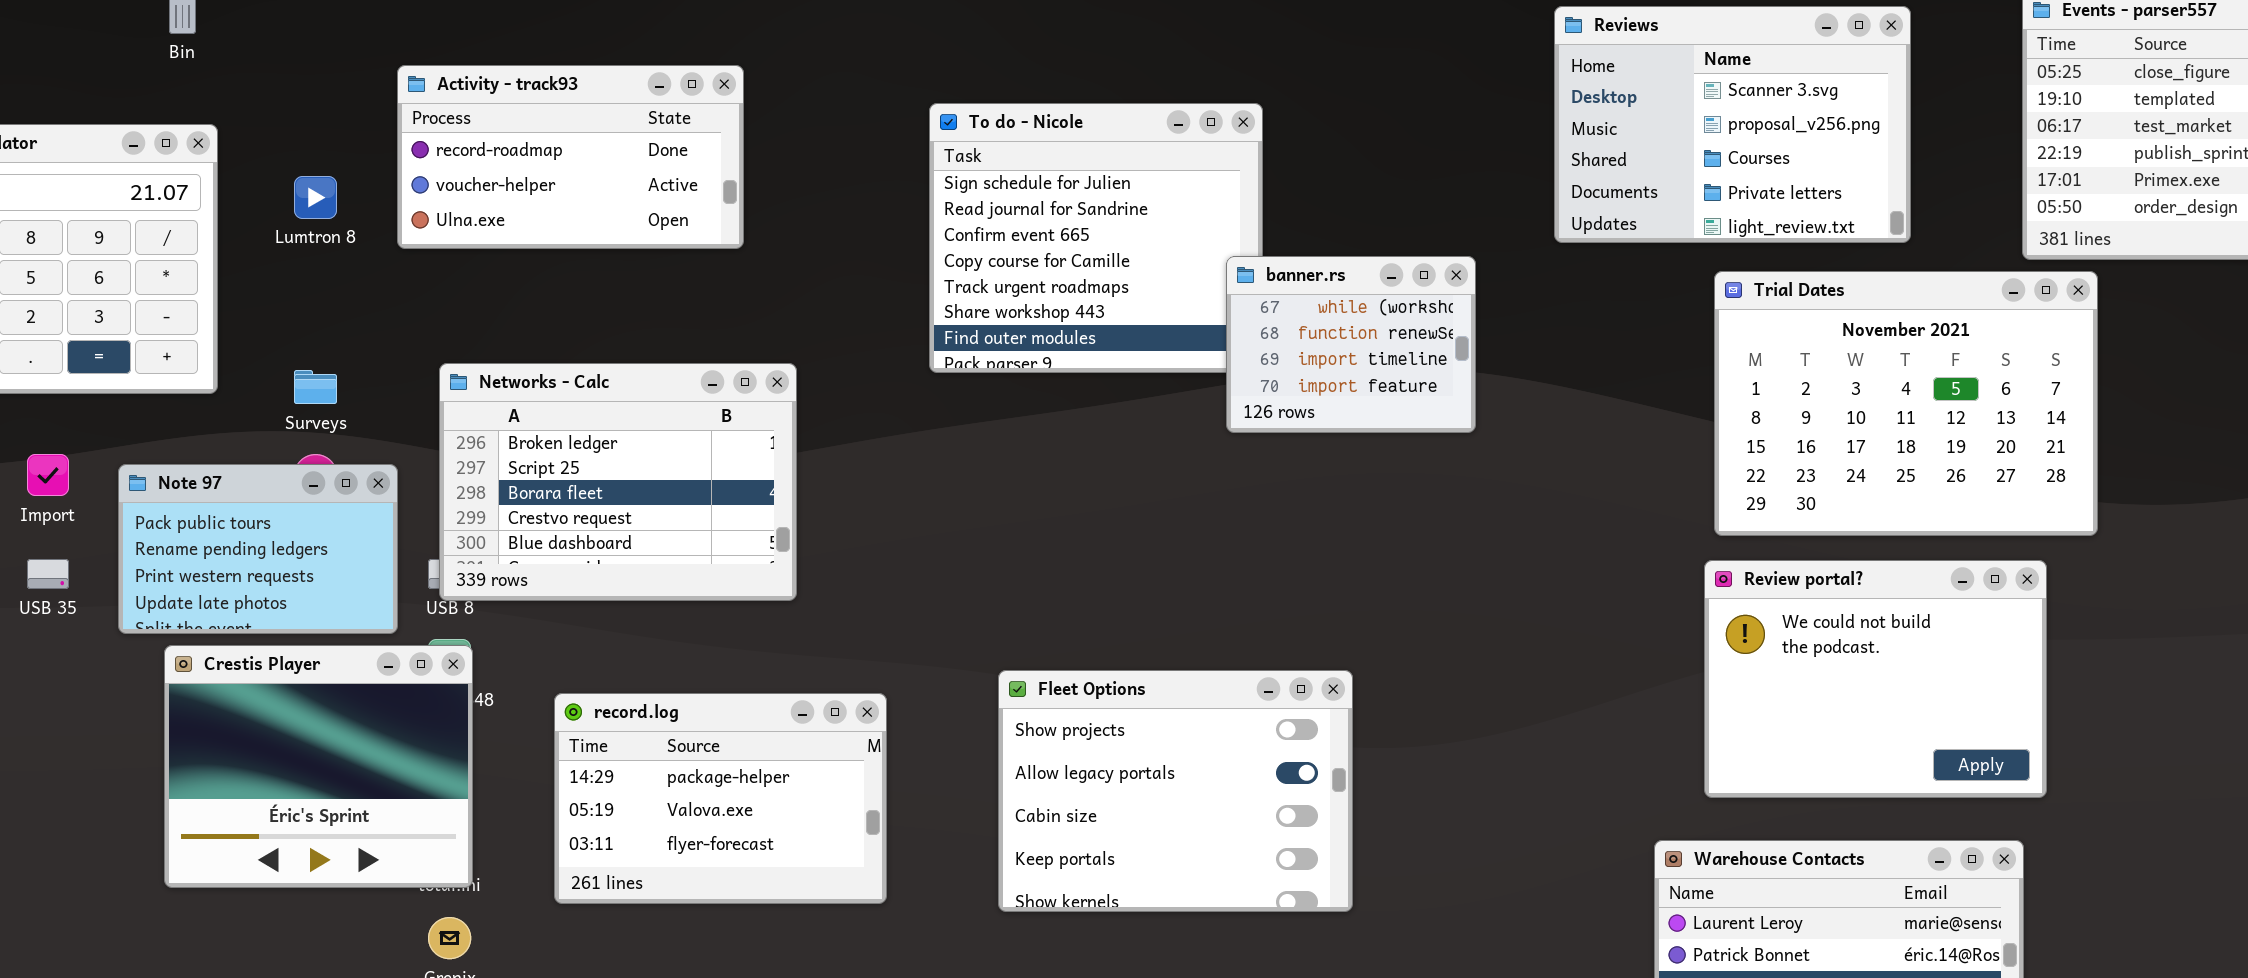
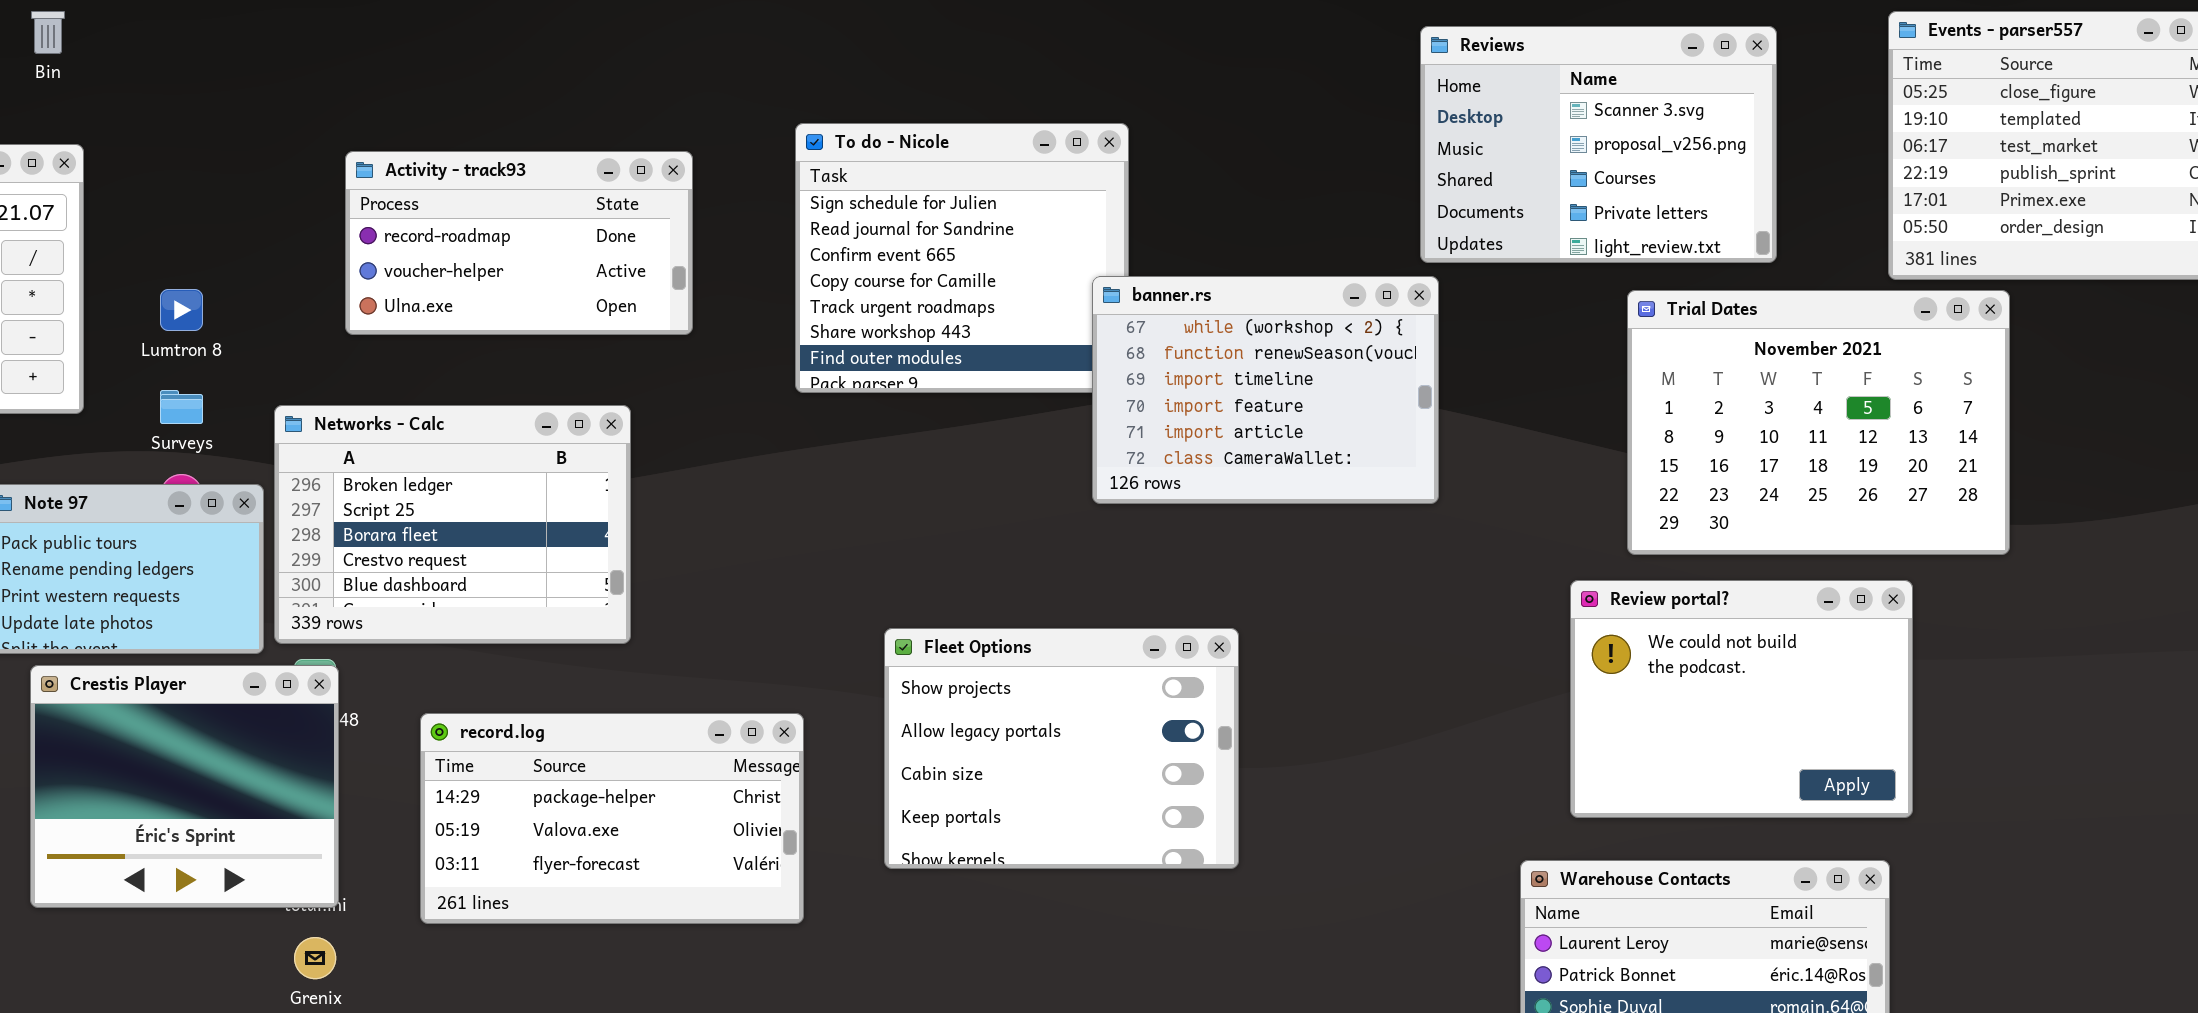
Activity - track93: [397,65,744,249] -> [345,151,693,335], moved
Lumtron 8: [294,176,337,219] -> [160,289,203,331], moved
banner.rs: [1226,256,1476,433] -> [1092,276,1439,504], resized
Trial Dates: [1714,271,2098,536] -> [1627,290,2010,555], moved
Networks - Calc: [439,363,797,601] -> [274,405,631,644], moved
Fleet Options: [998,670,1353,912] -> [884,628,1239,869], moved
record.log: [554,693,887,904] -> [420,713,804,924], resized

